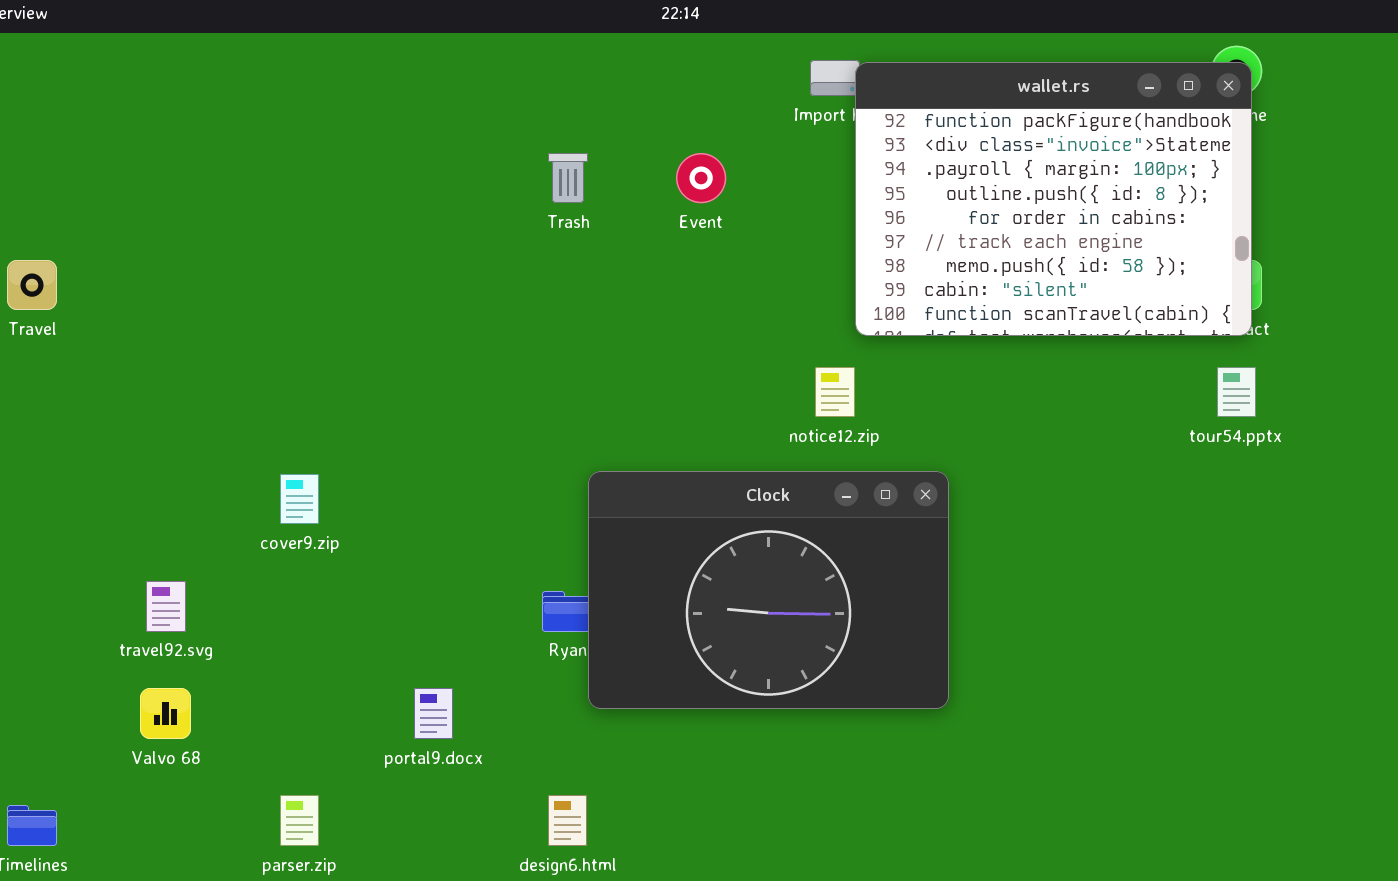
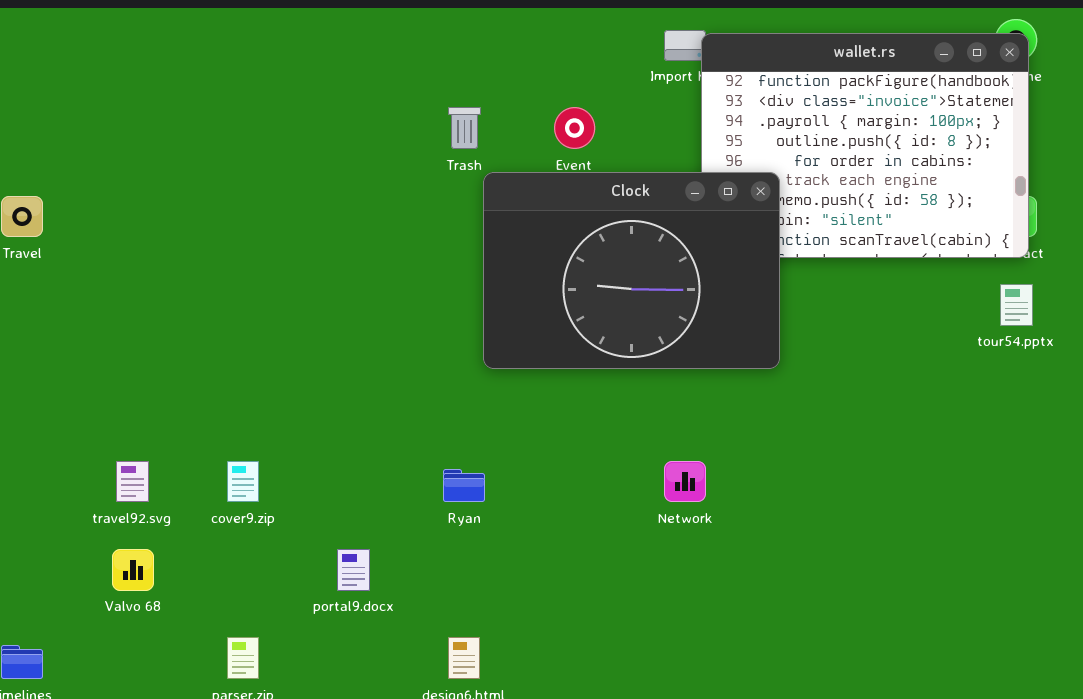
Clock: [588,471,949,709] -> [483,172,780,369], moved
cover9.zip: [280,474,319,524] -> [227,461,259,502], moved

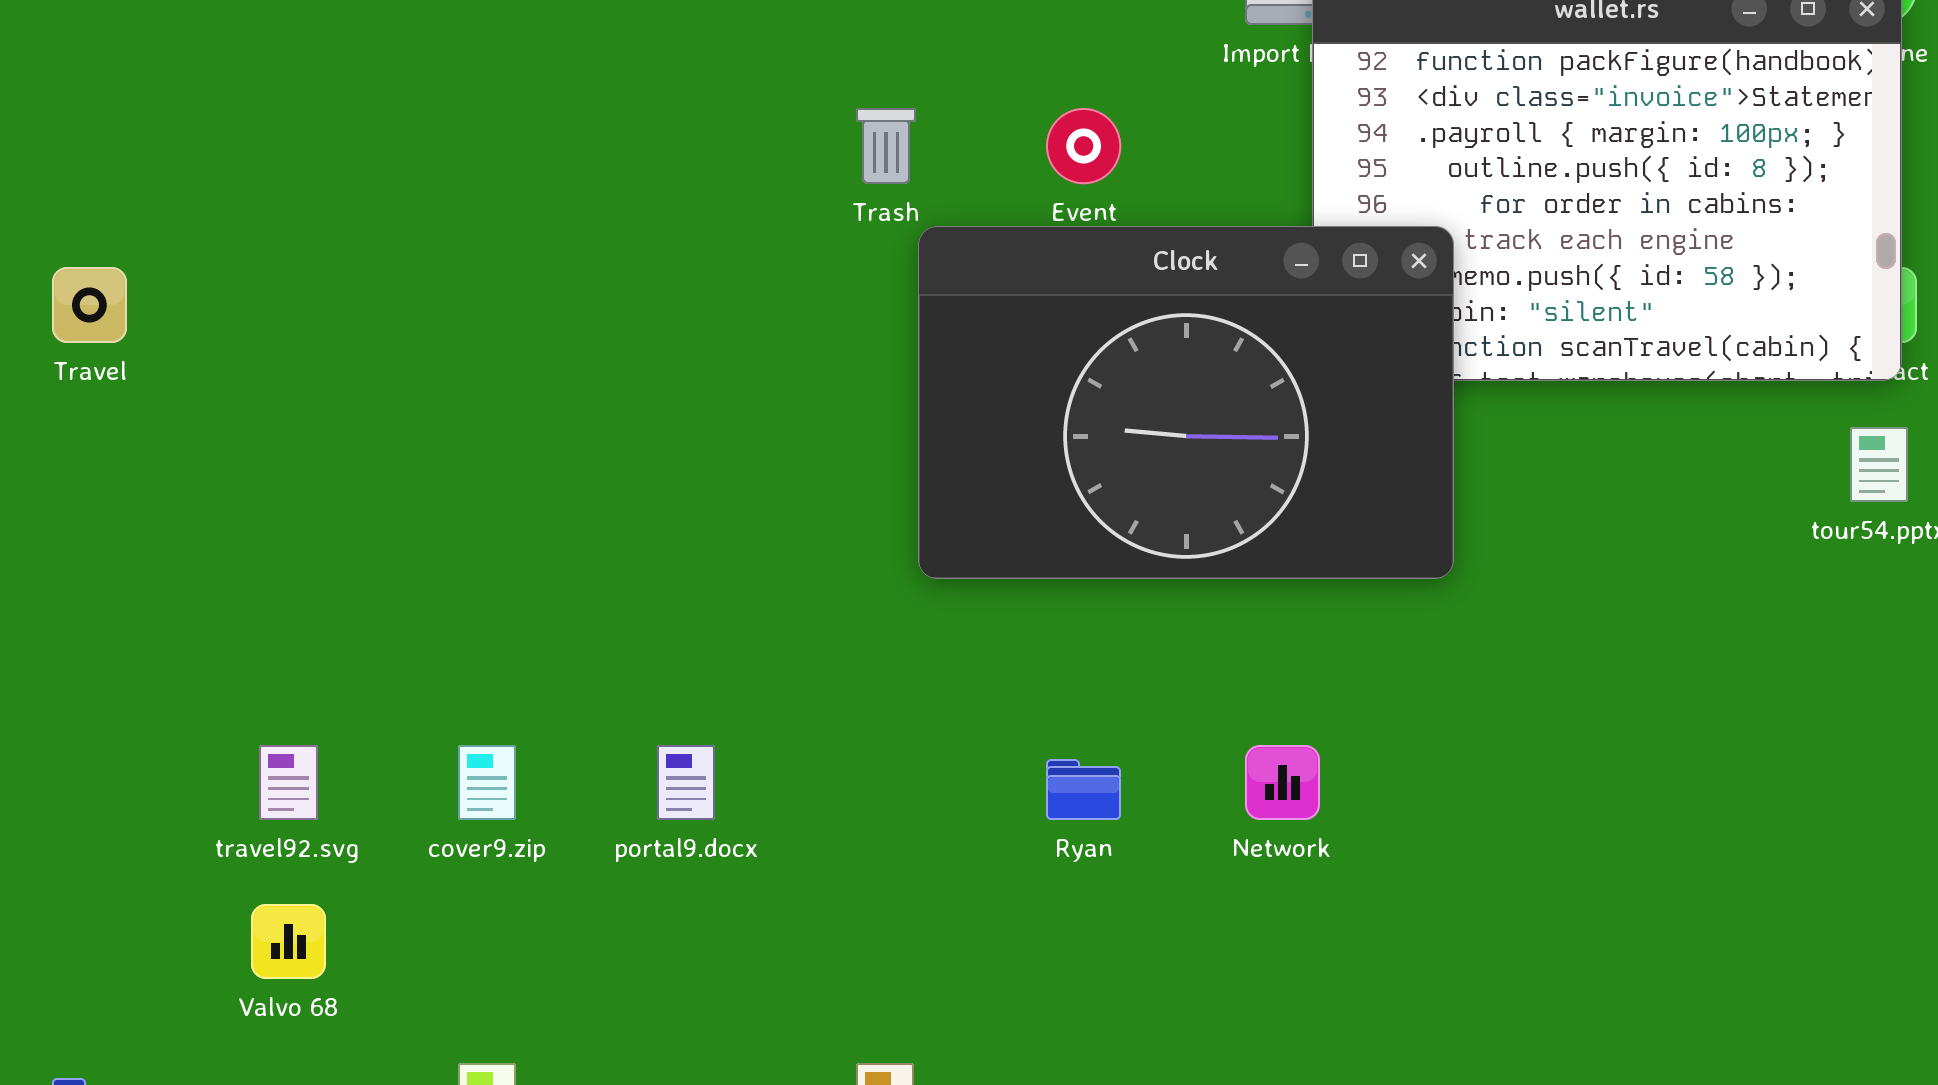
Ryan: [443,469,485,502] -> [1046,759,1121,820], moved
portal9.docx: [337,549,370,591] -> [657,745,715,820], moved

